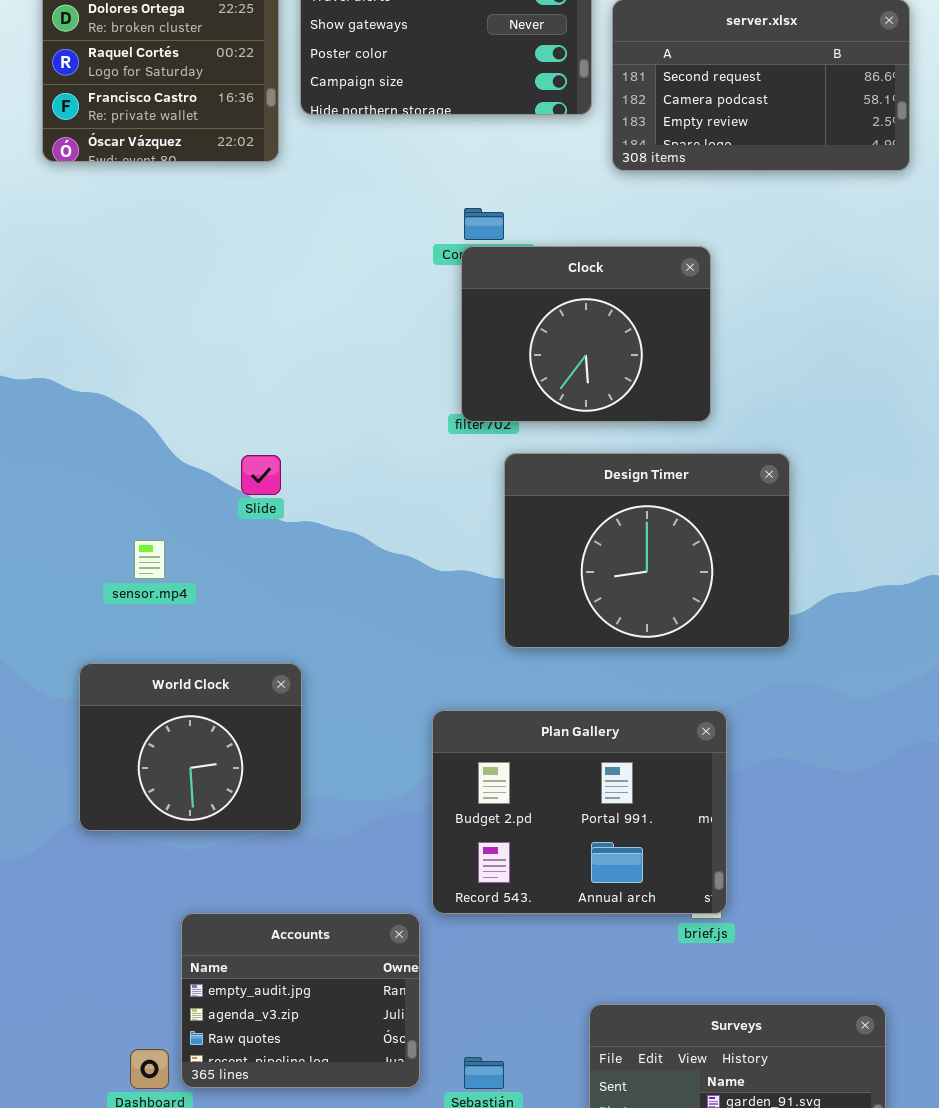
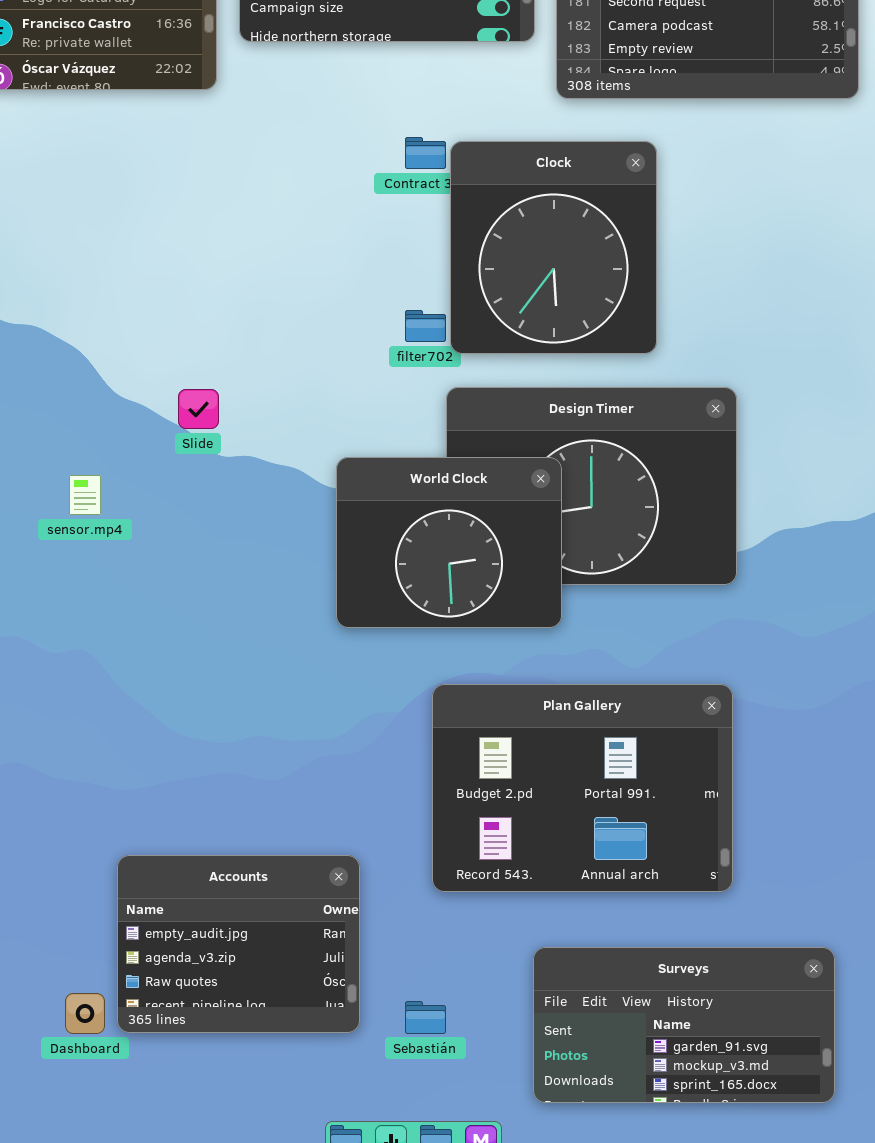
Clock: [461,246,711,422] -> [450,141,657,354], resized
World Clock: [79,663,302,831] -> [336,457,562,628], moved
Plan Gallery: [432,710,727,914] -> [432,684,733,892], moved

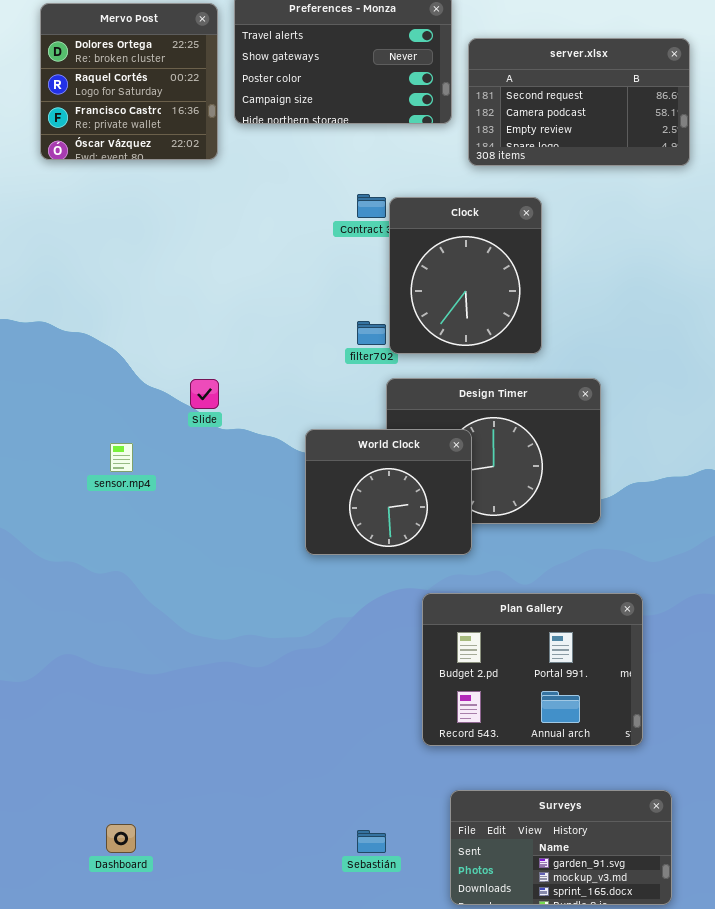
Plan Gallery: [432,684,733,892] -> [422,593,643,746], moved
Accounts: [117,855,360,1033] -> none, closed

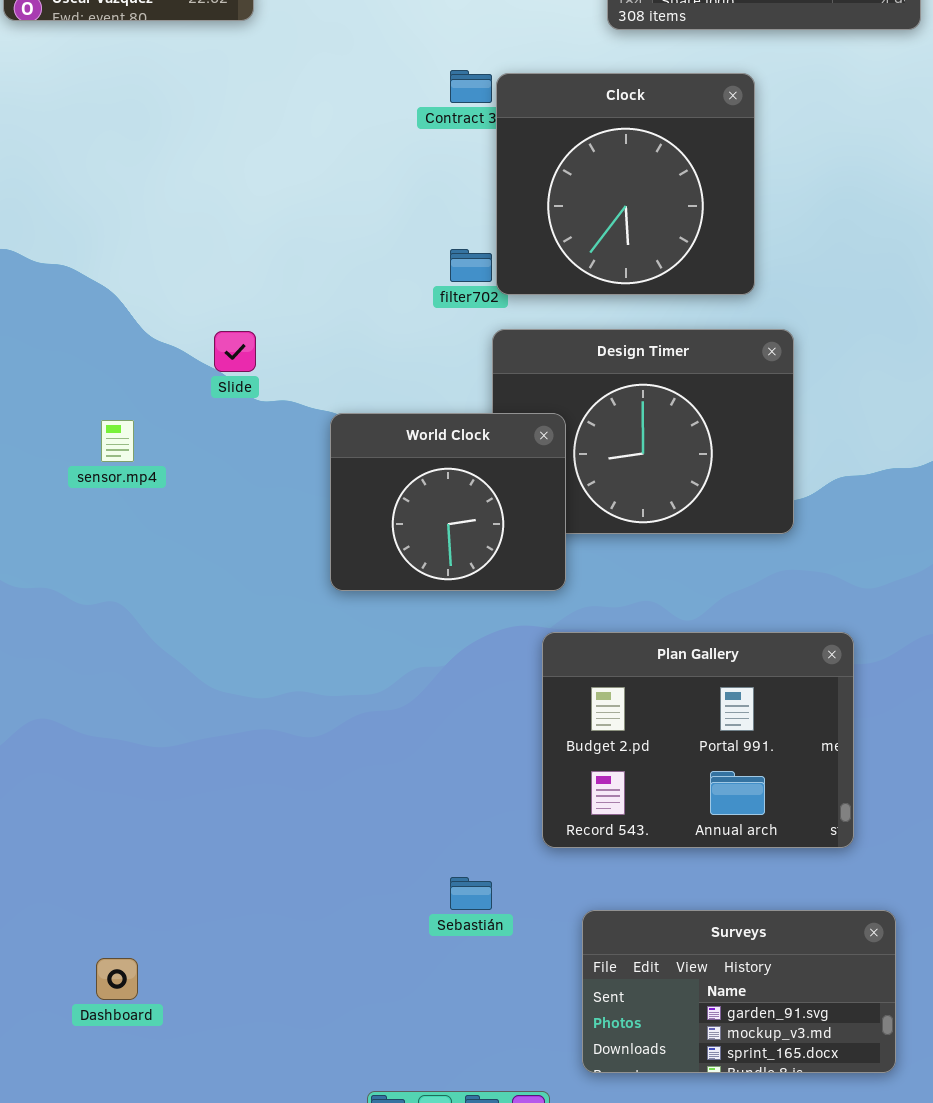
Clock: [389,197,542,354] -> [496,73,755,295], resized
World Clock: [305,429,472,555] -> [330,413,566,591], moved
Sebastián: [357,830,386,853] -> [450,877,492,910], moved

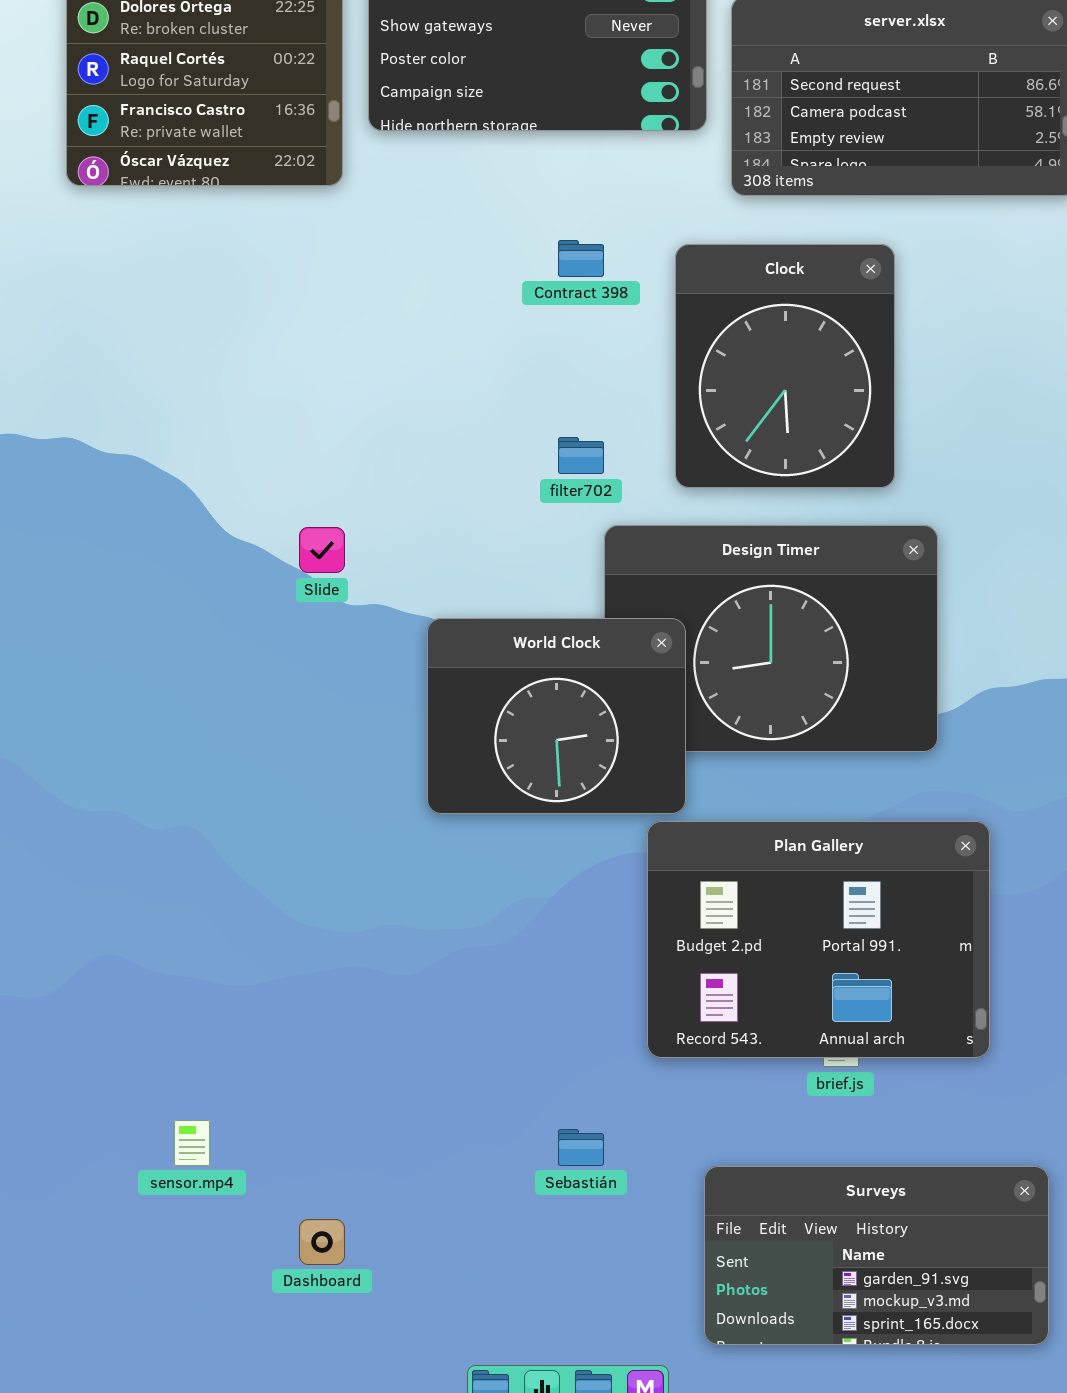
Clock: [496,73,755,295] -> [675,244,895,488], resized
sensor.mp4: [101,420,134,462] -> [174,1120,210,1166], moved
Plan Gallery: [542,632,854,848] -> [647,821,990,1058], moved
Dashboard: [96,958,138,1000] -> [299,1219,345,1265], moved

